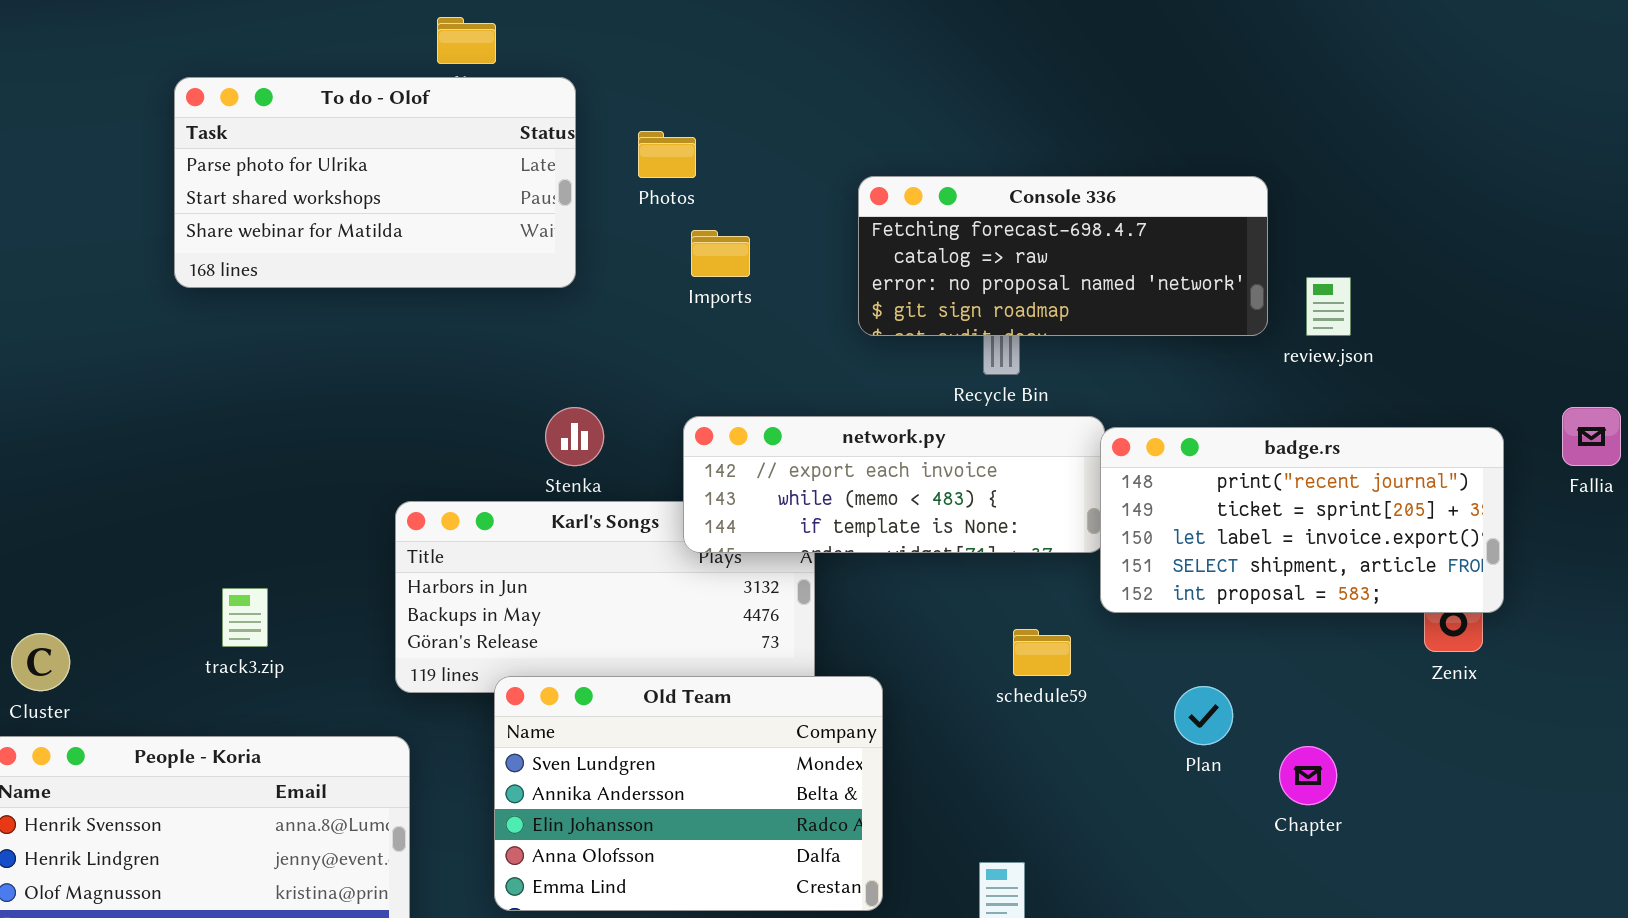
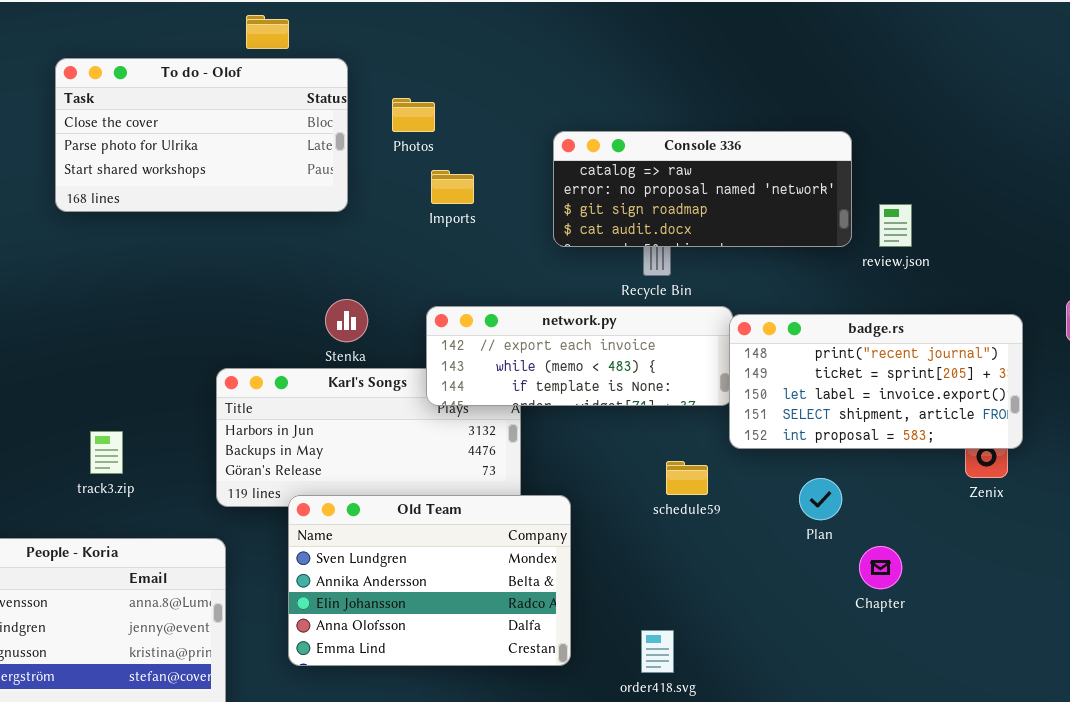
To do - Olof: [174,77,576,288] -> [55,58,348,212], scrolled up 1 row
Console 336: [858,176,1268,336] -> [553,131,852,247], scrolled down 1 row
Plan: [1174,686,1233,745] -> [799,478,842,520], moved

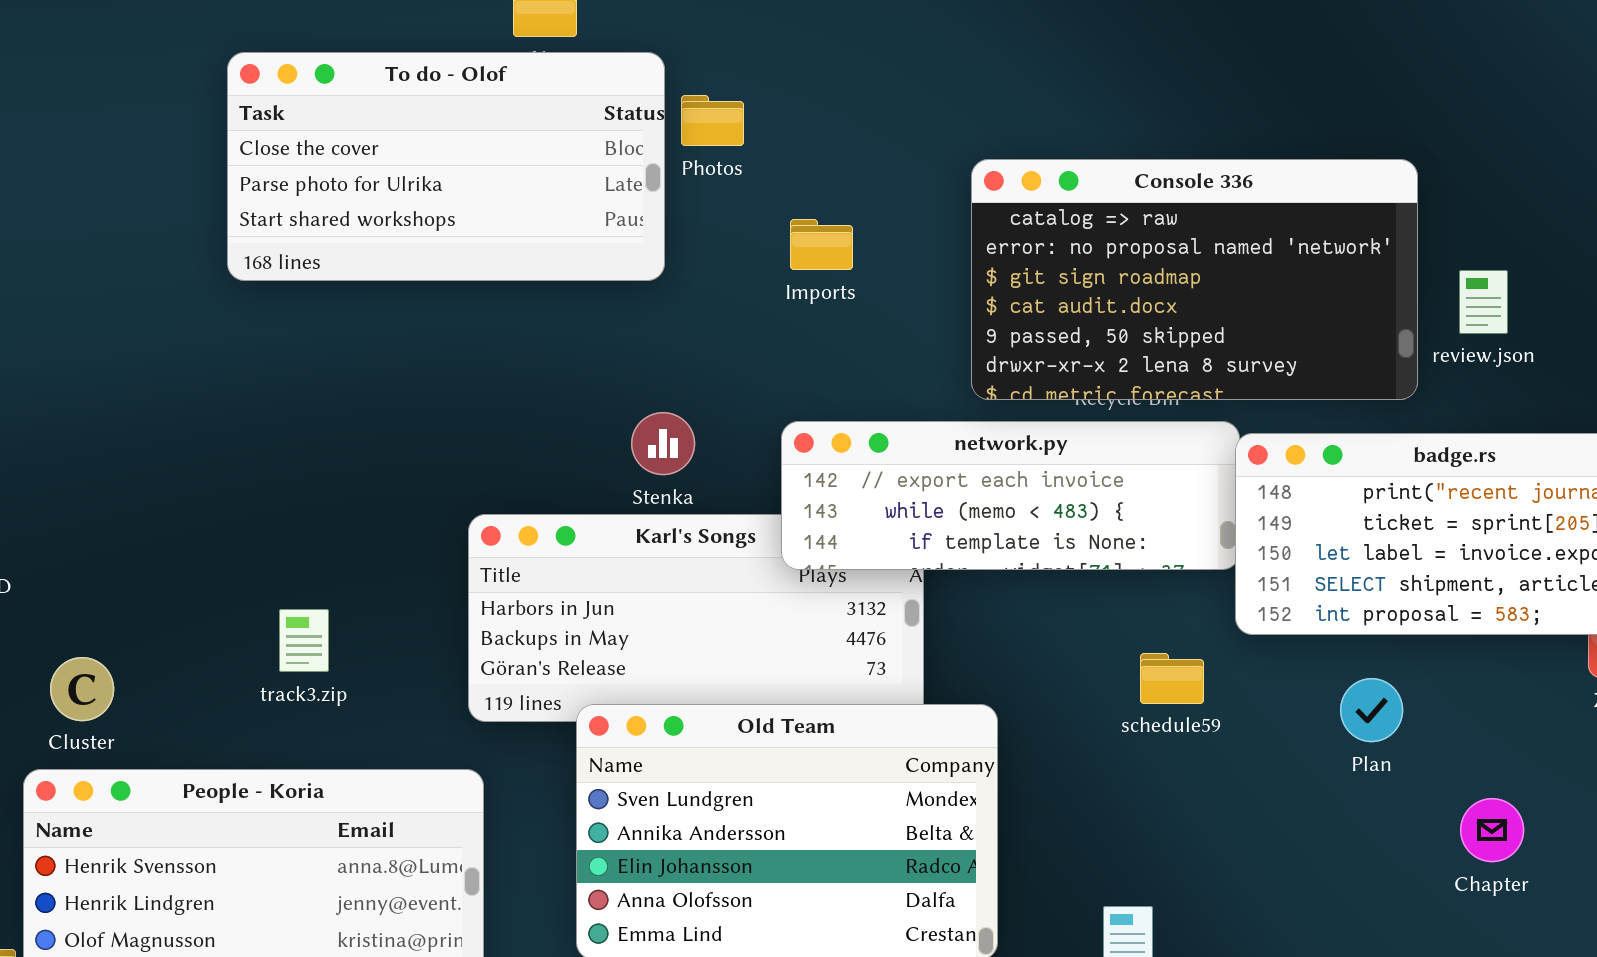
Photos: [392,98,435,132] -> [681,95,744,146], moved
Console 336: [553,131,852,247] -> [971,159,1418,400], resized
Chapter: [859,546,902,589] -> [1460,798,1524,862], moved

